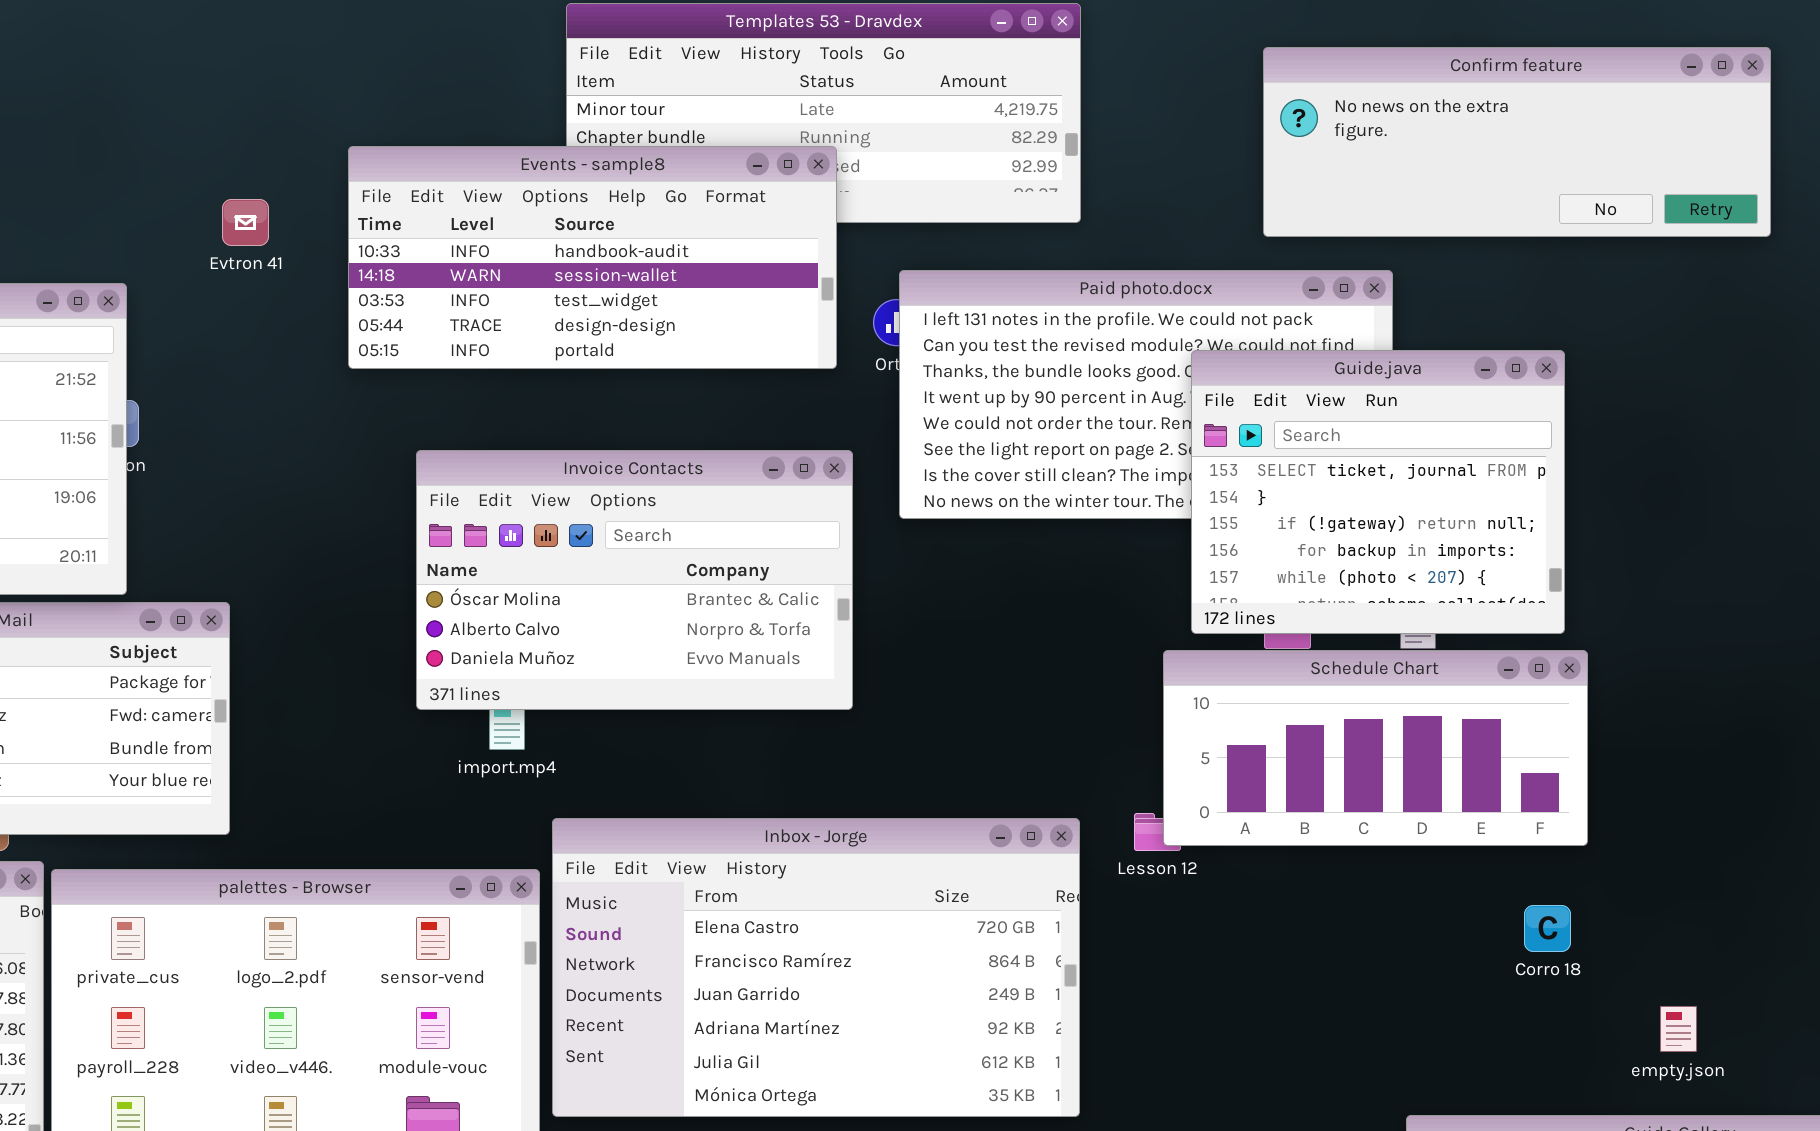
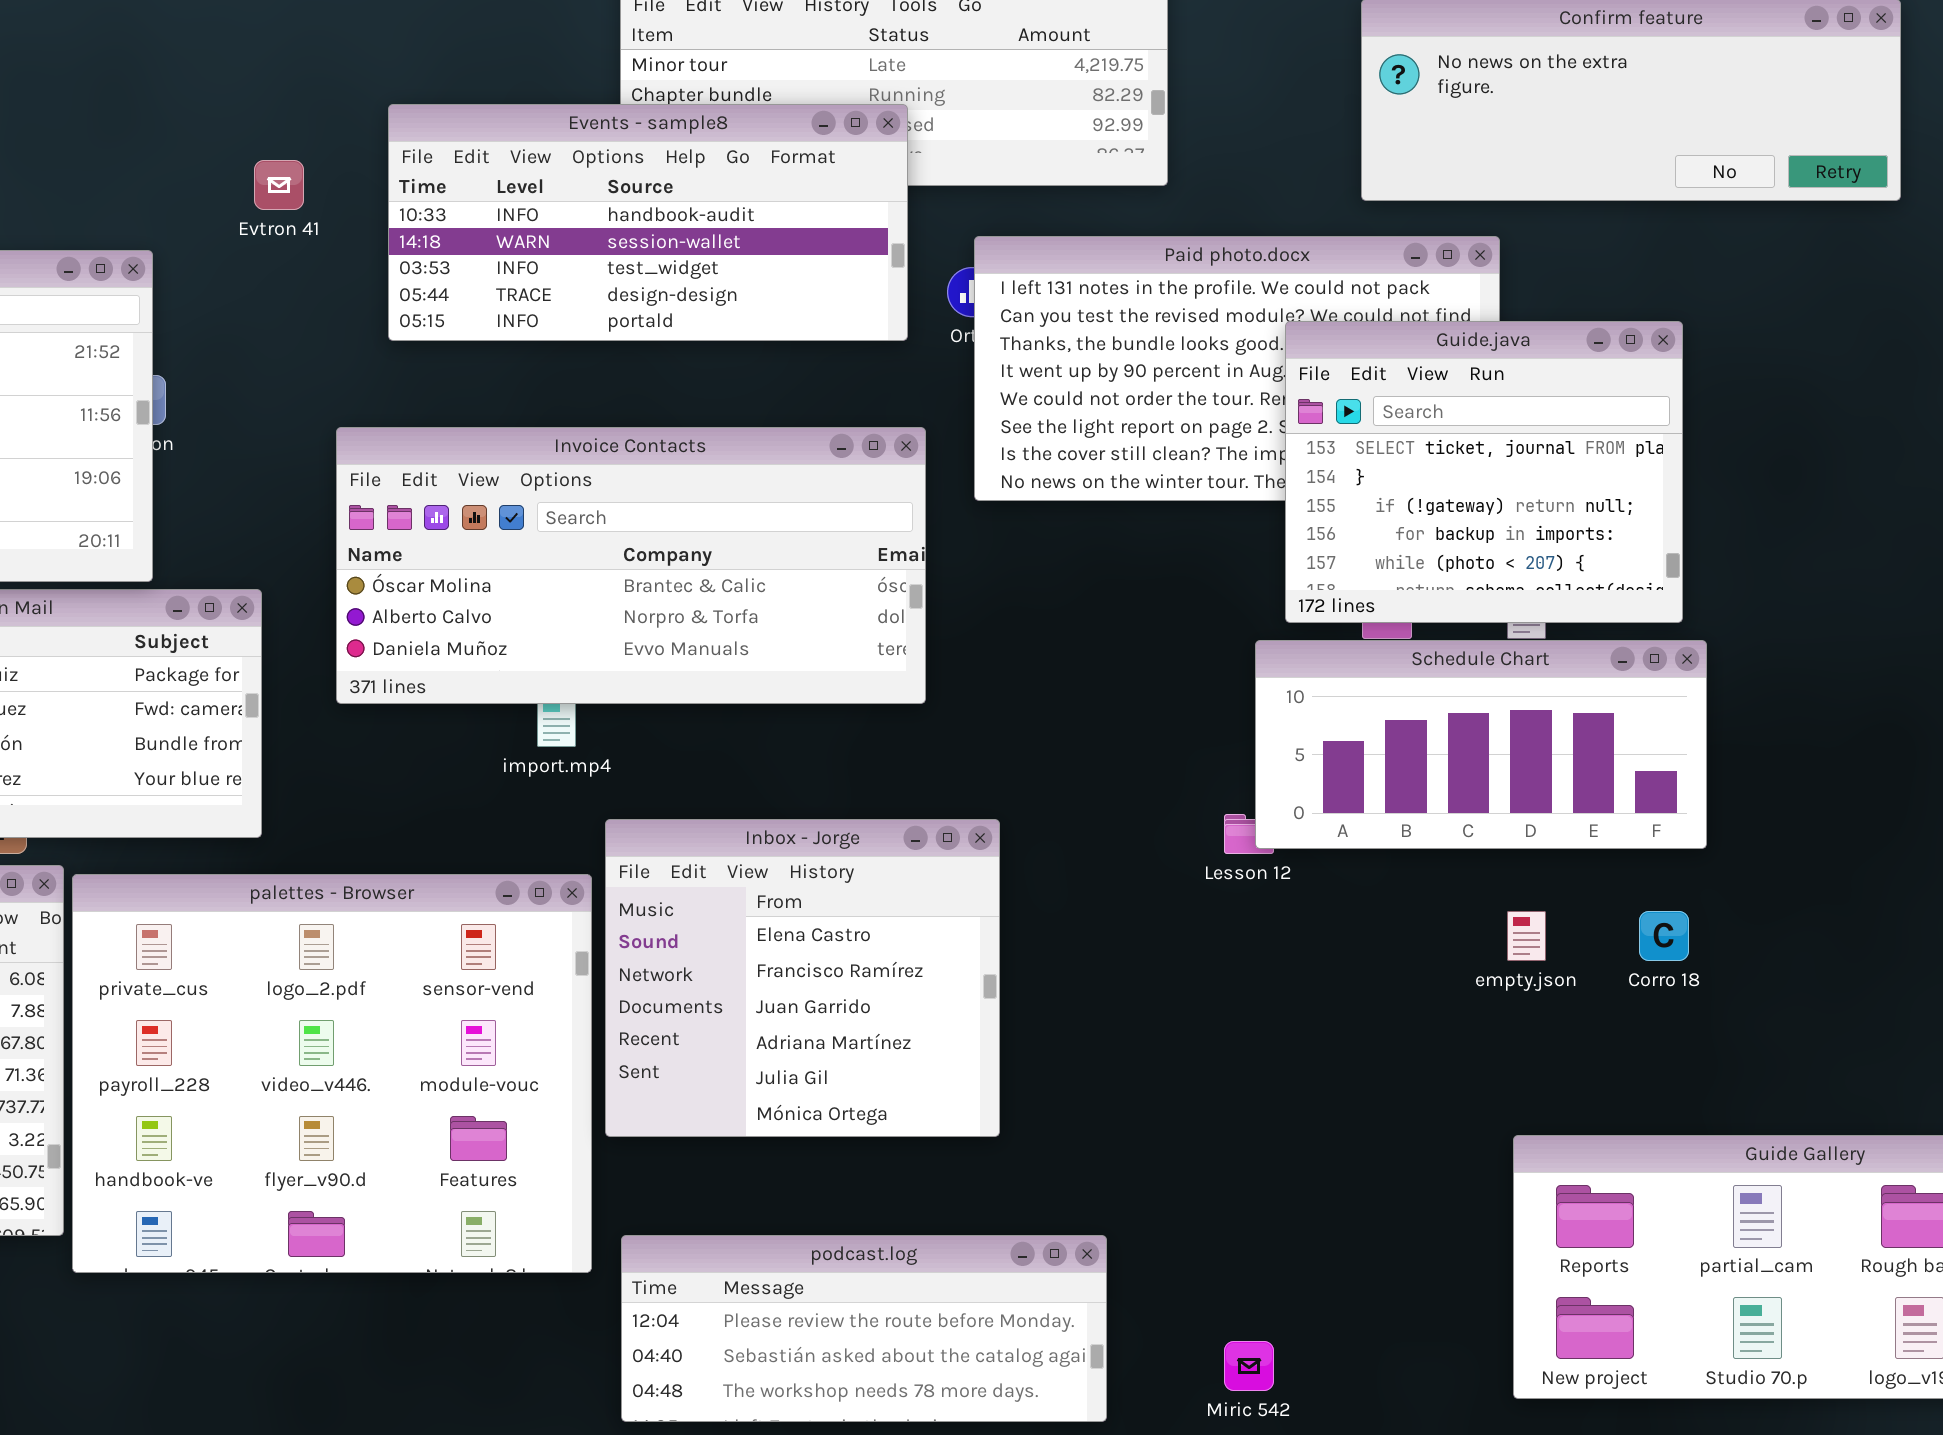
Invoice Contacts: [416,450,853,710] -> [336,427,926,704], resized
Inbox - Jorge: [552,818,1080,1117] -> [605,819,1000,1137], resized
empty.json: [1660,1006,1697,1052] -> [1507,911,1546,961], moved

